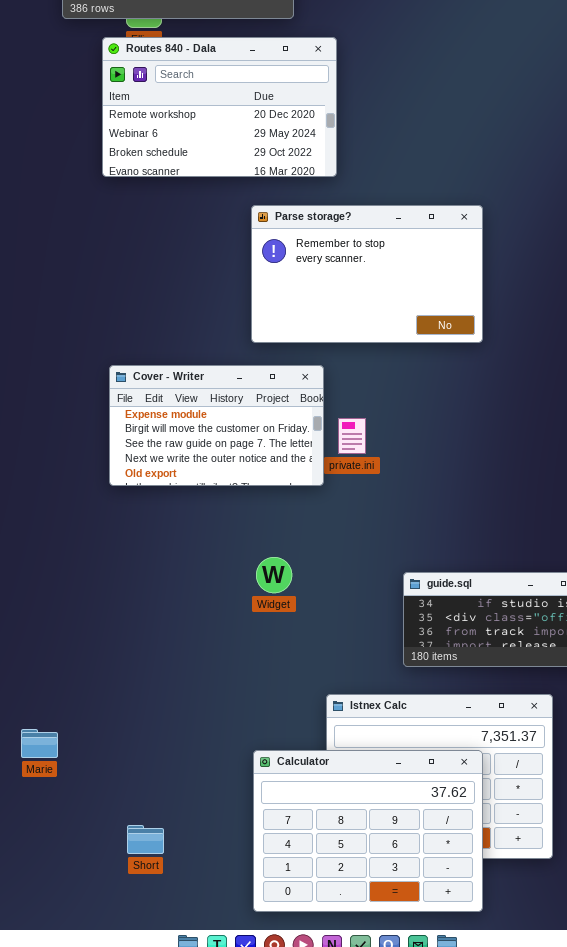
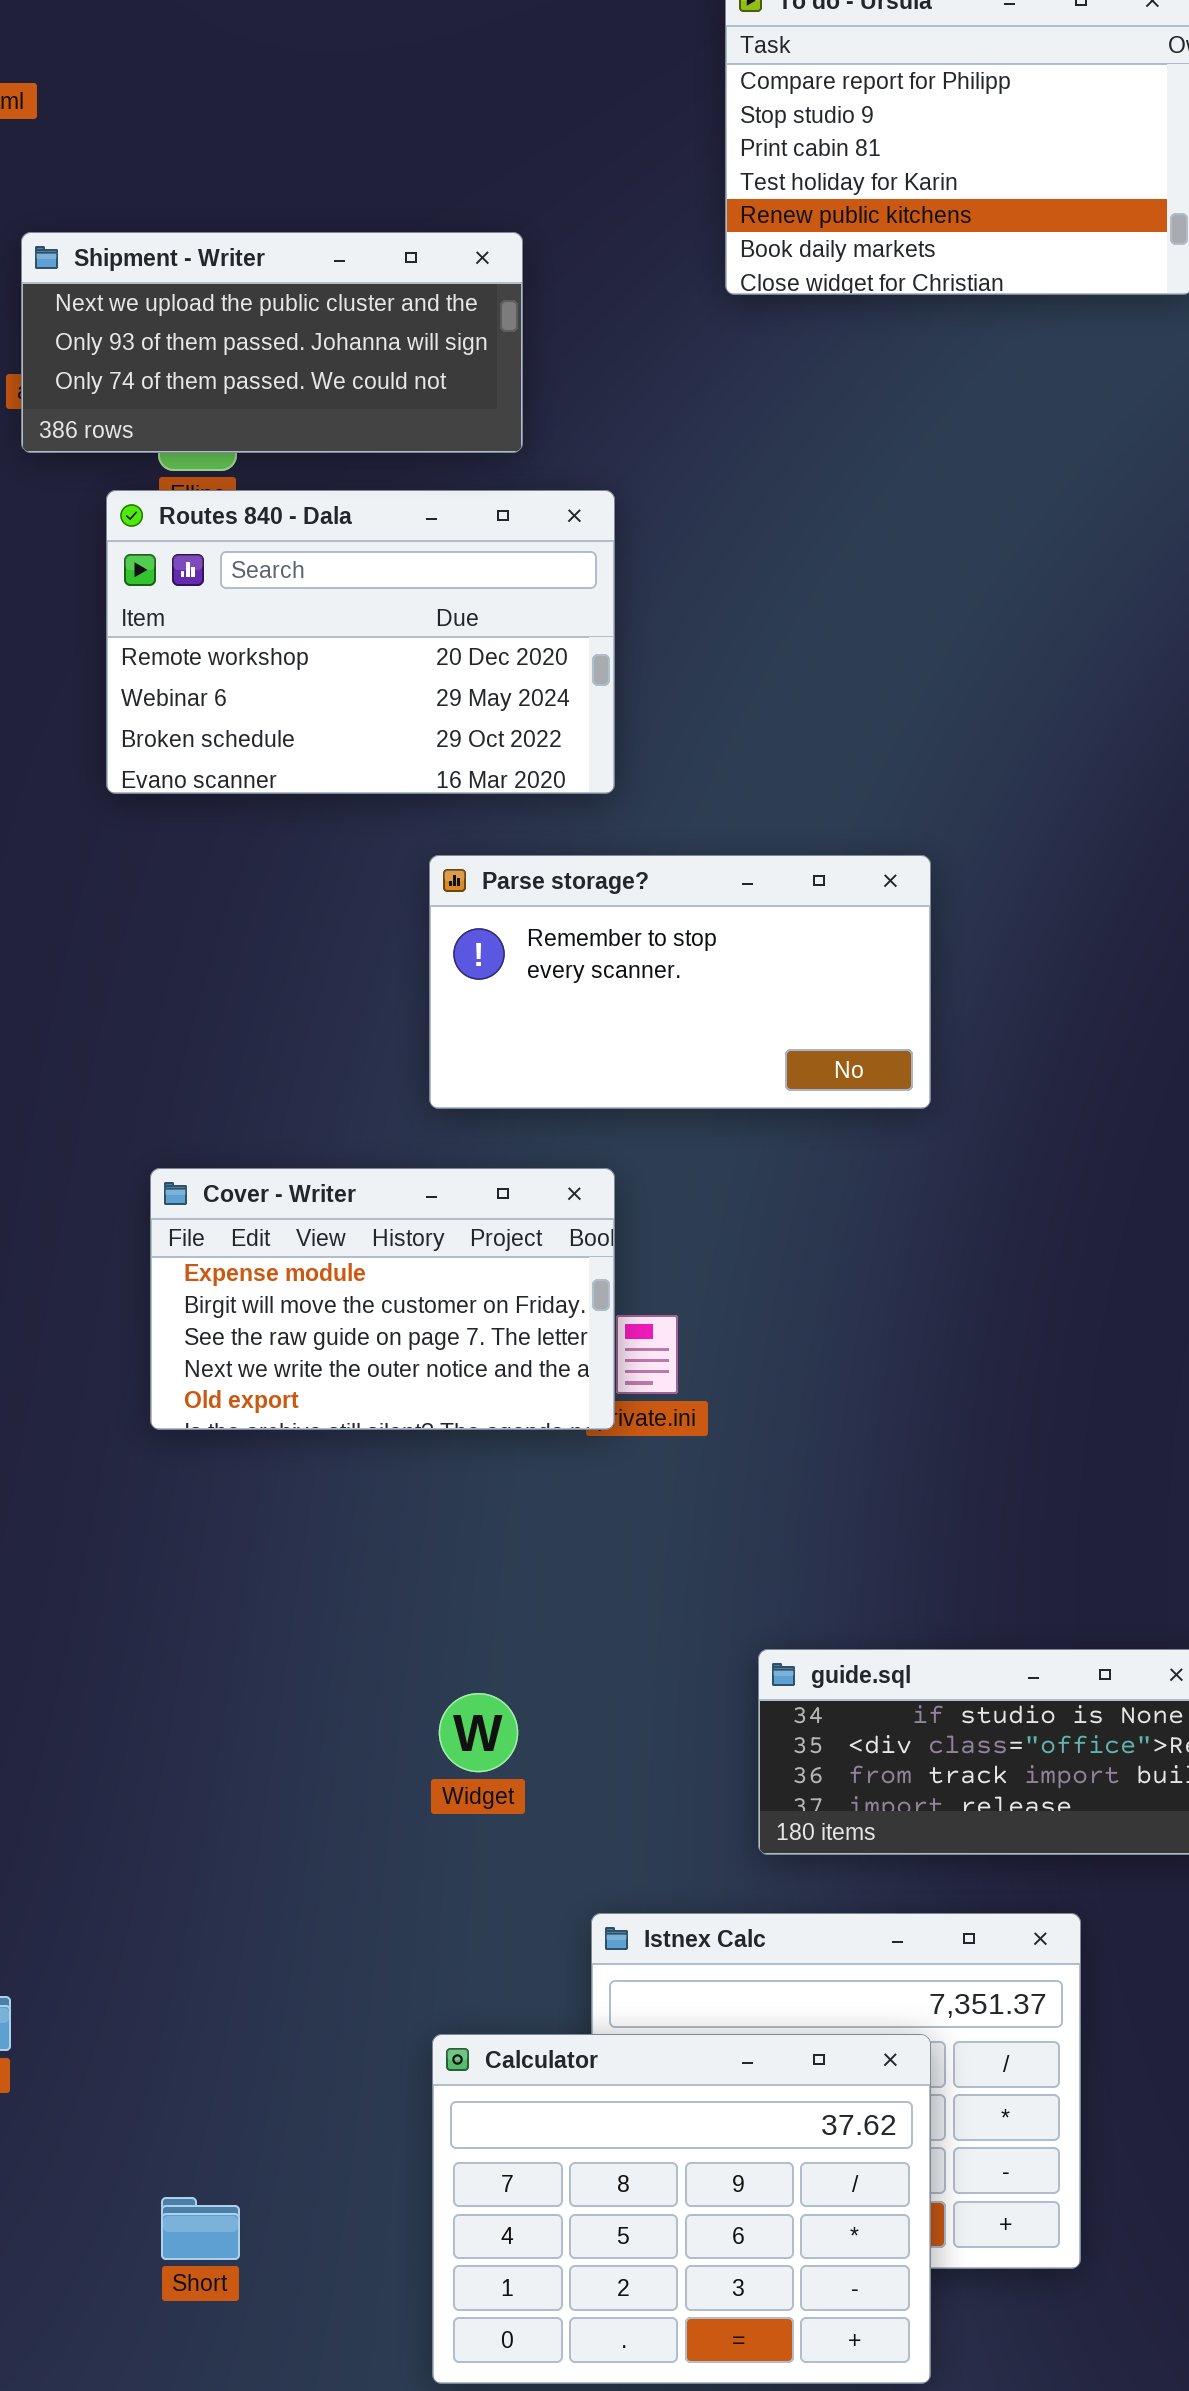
Parse storage?: [251,205,483,343] -> [429,855,931,1109], resized
Cover - Writer: [109,365,324,486] -> [150,1168,615,1430], moved
Widget: [256,557,292,593] -> [439,1693,518,1772], moved

